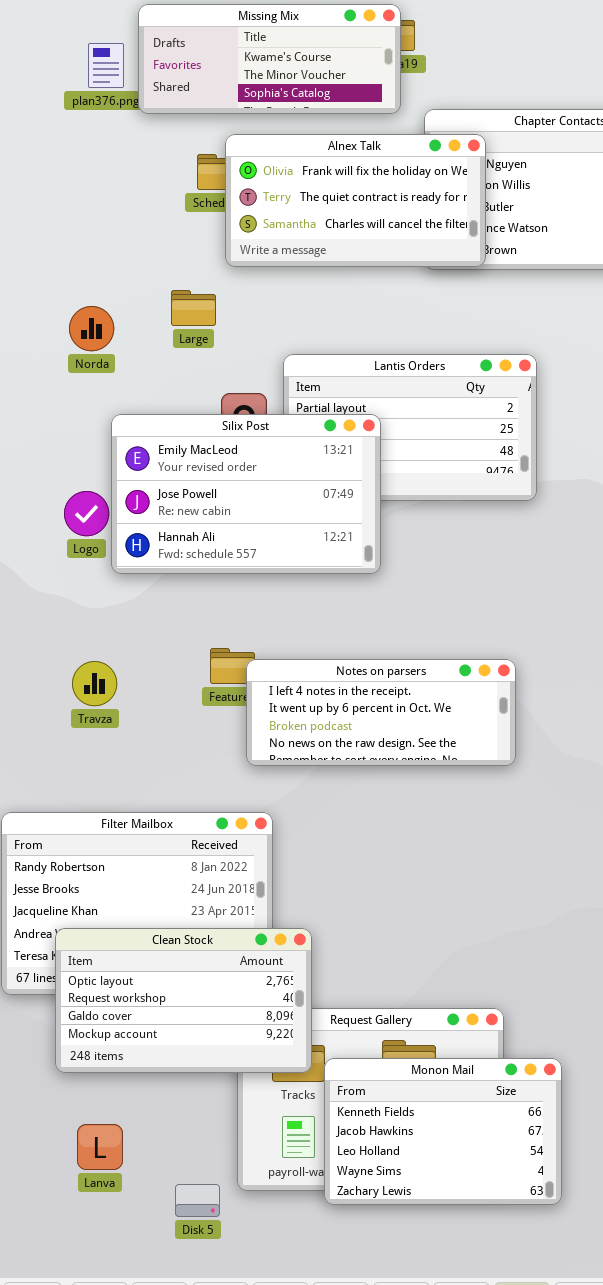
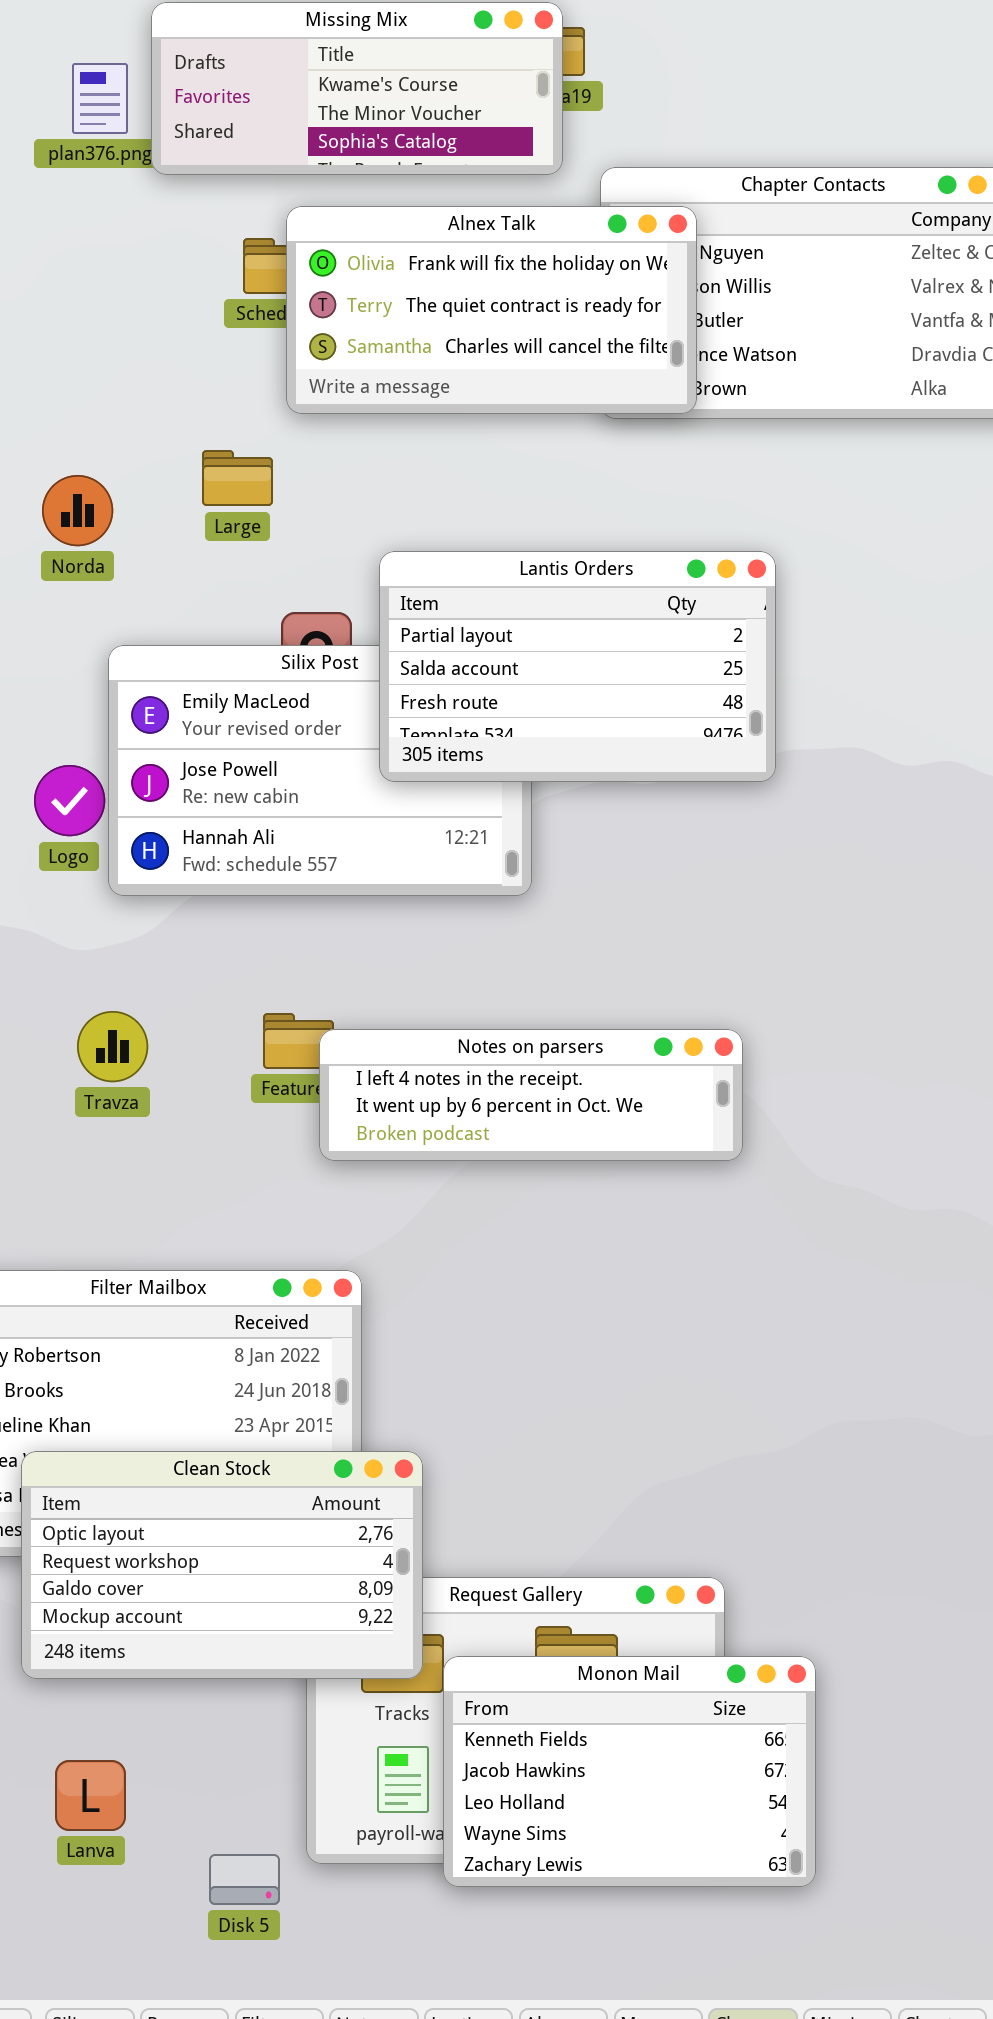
Lantis Orders: [283,354,537,501] -> [379,551,776,782], raised
Notes on parsers: [246,659,516,766] -> [319,1029,743,1161], resized
Travza: [72,661,117,706] -> [77,1011,148,1082], moved

